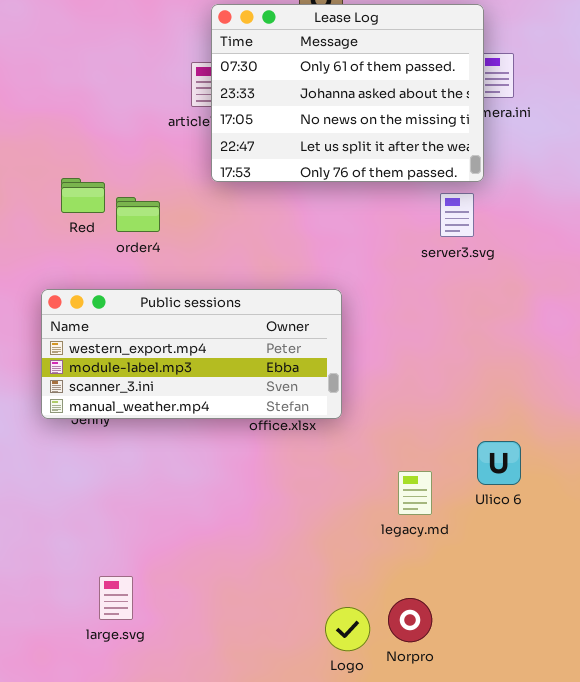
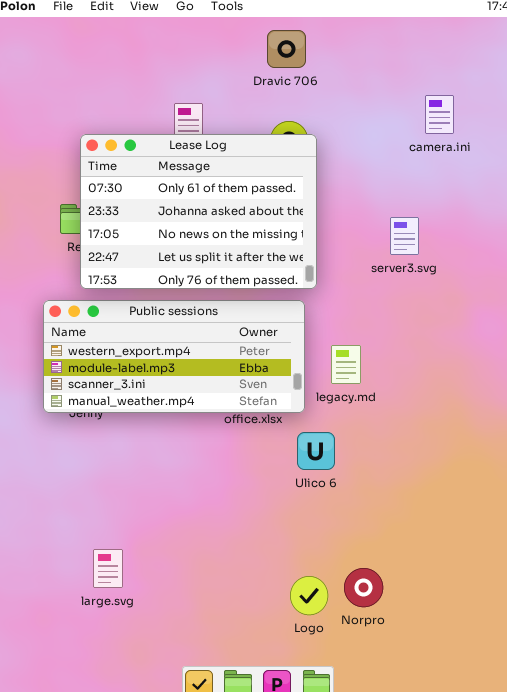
Lease Log: [211,4,484,182] -> [80,134,317,289], moved
Ulico 6: [477,441,521,485] -> [297,432,335,470], moved
legacy.md: [398,471,432,515] -> [331,345,361,384], moved

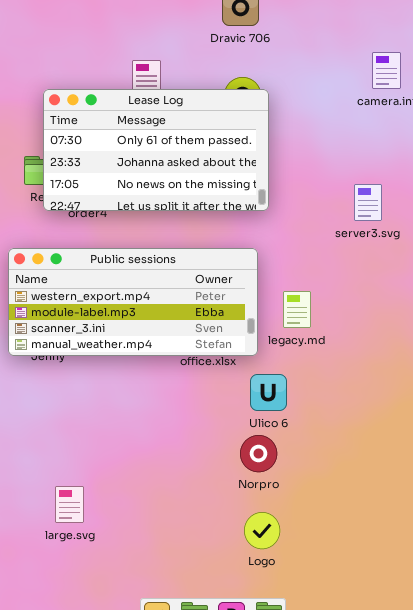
Lease Log: [80,134,317,289] -> [43,89,269,211], resized
server3.svg: [390,217,419,255] -> [354,184,382,221], moved
Norpro: [344,568,383,607] -> [240,435,277,472], moved

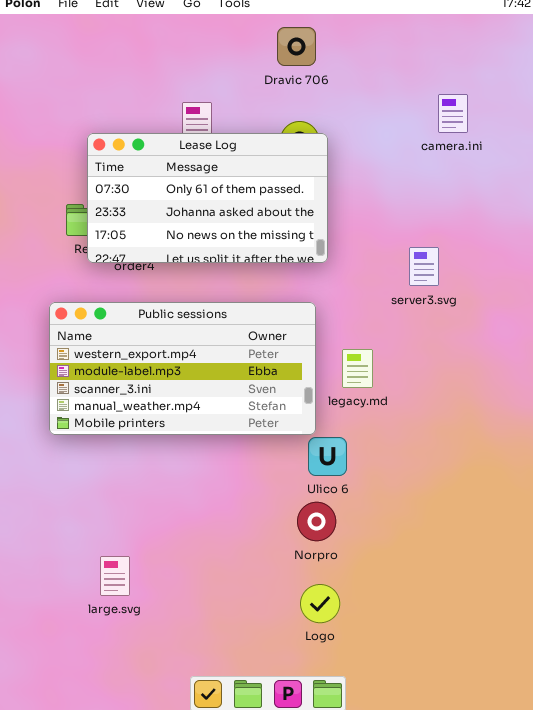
server3.svg: [354,184,382,221] -> [409,247,439,286], moved
Public sessions: [8,248,258,356] -> [49,302,316,435], resized

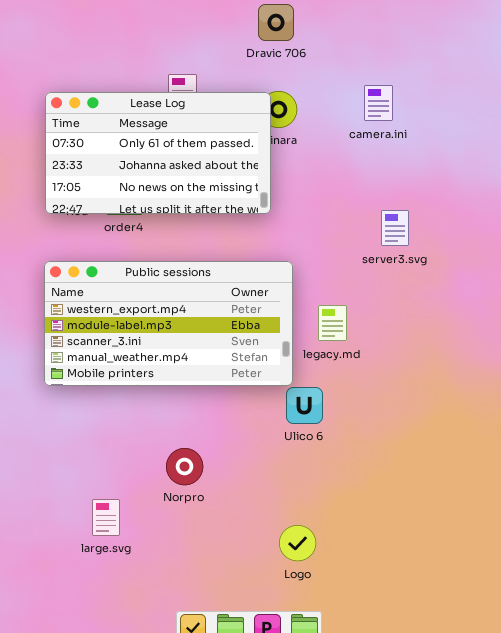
camera.ini: [438,94,468,133] -> [364,85,393,121], moved
Lease Log: [87,133,328,263] -> [45,92,271,214], moved
Norpro: [297,502,336,541] -> [166,448,203,485], moved

